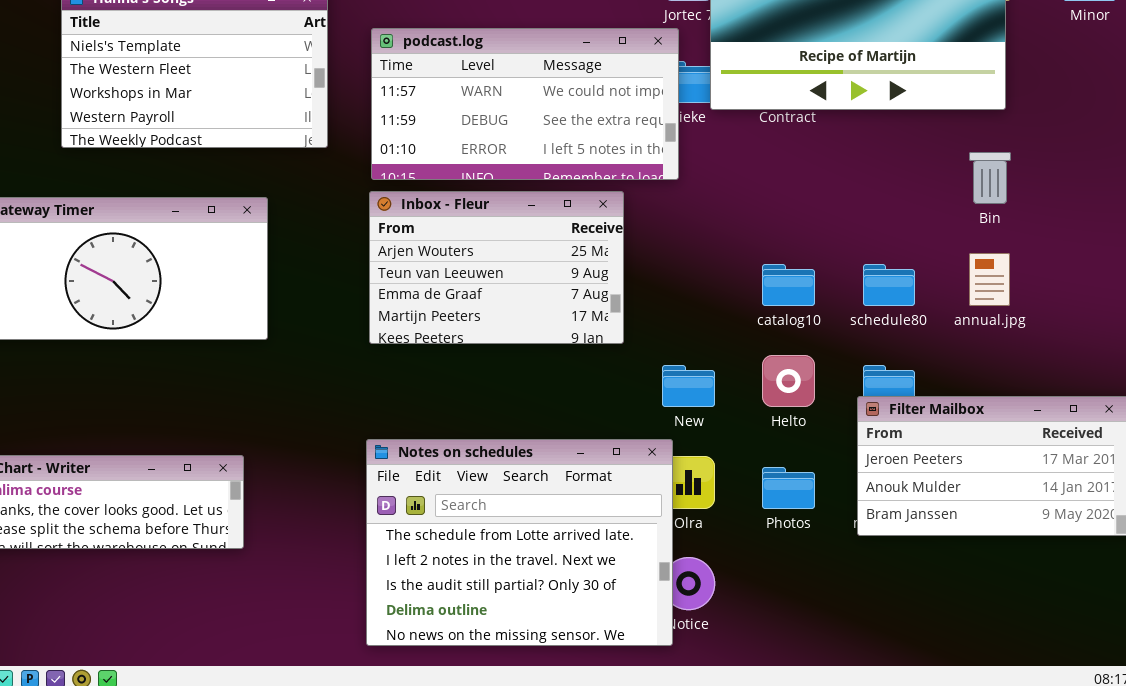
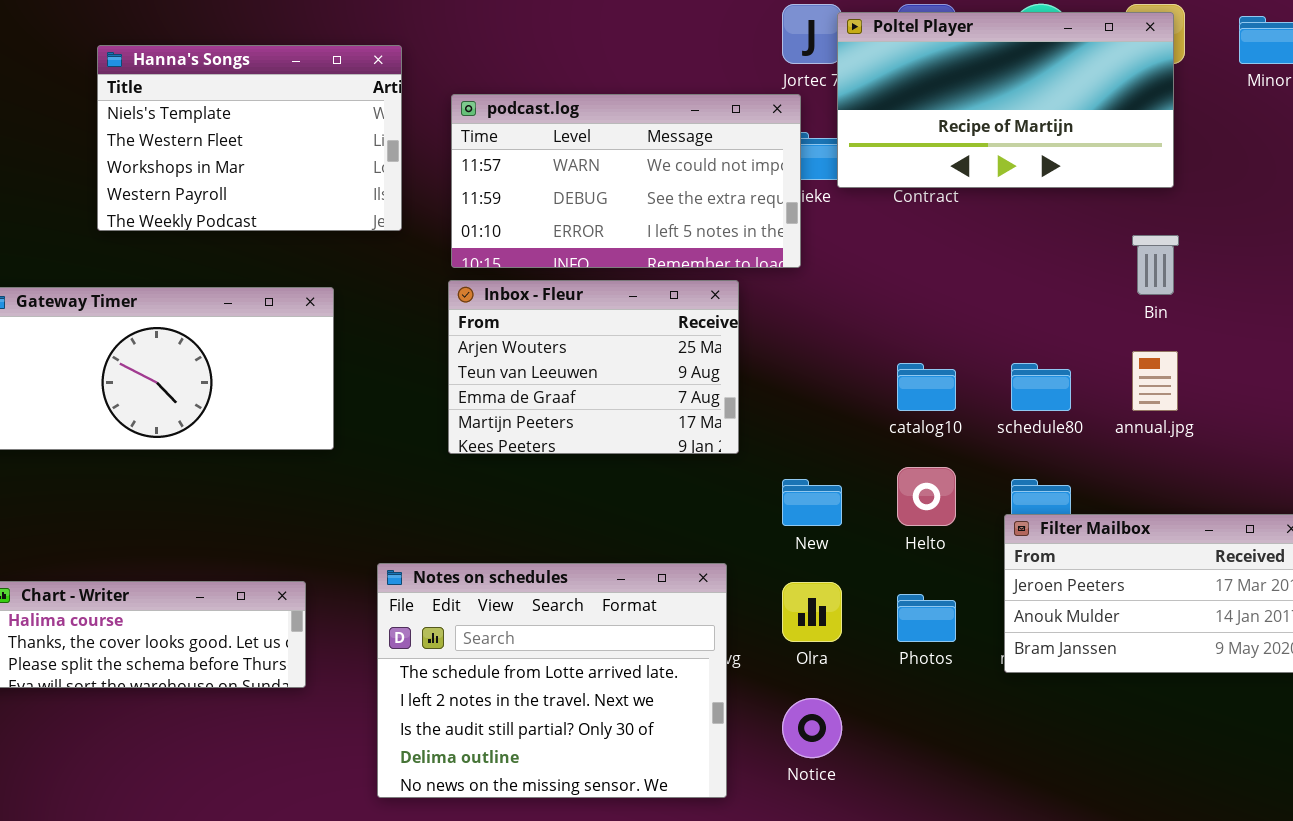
Notes on schedules: [366,439,673,646] -> [377,563,727,798], moved

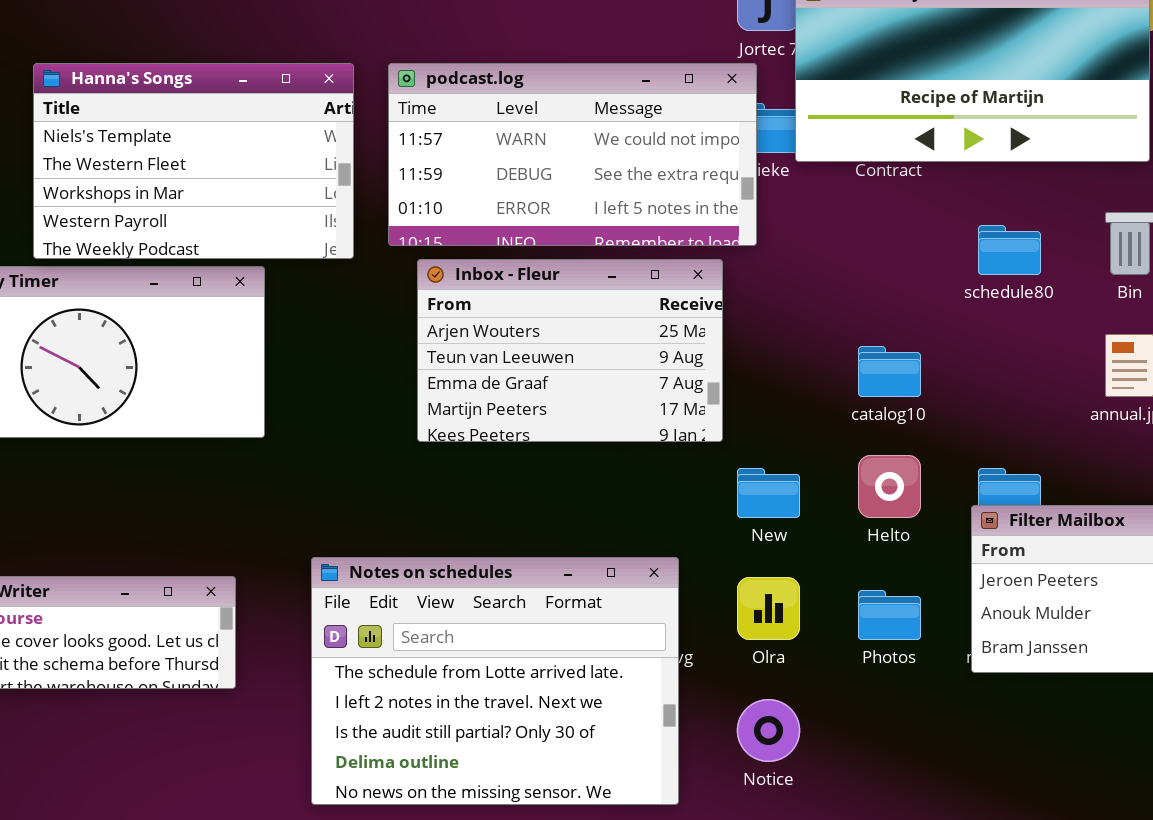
Hanna's Songs: [97,45,402,231] -> [33,63,354,259], moved
Inbox - Fleur: [448,280,739,454] -> [417,259,723,442], moved
schedule80: [1011,363,1071,411] -> [978,225,1041,275], moved

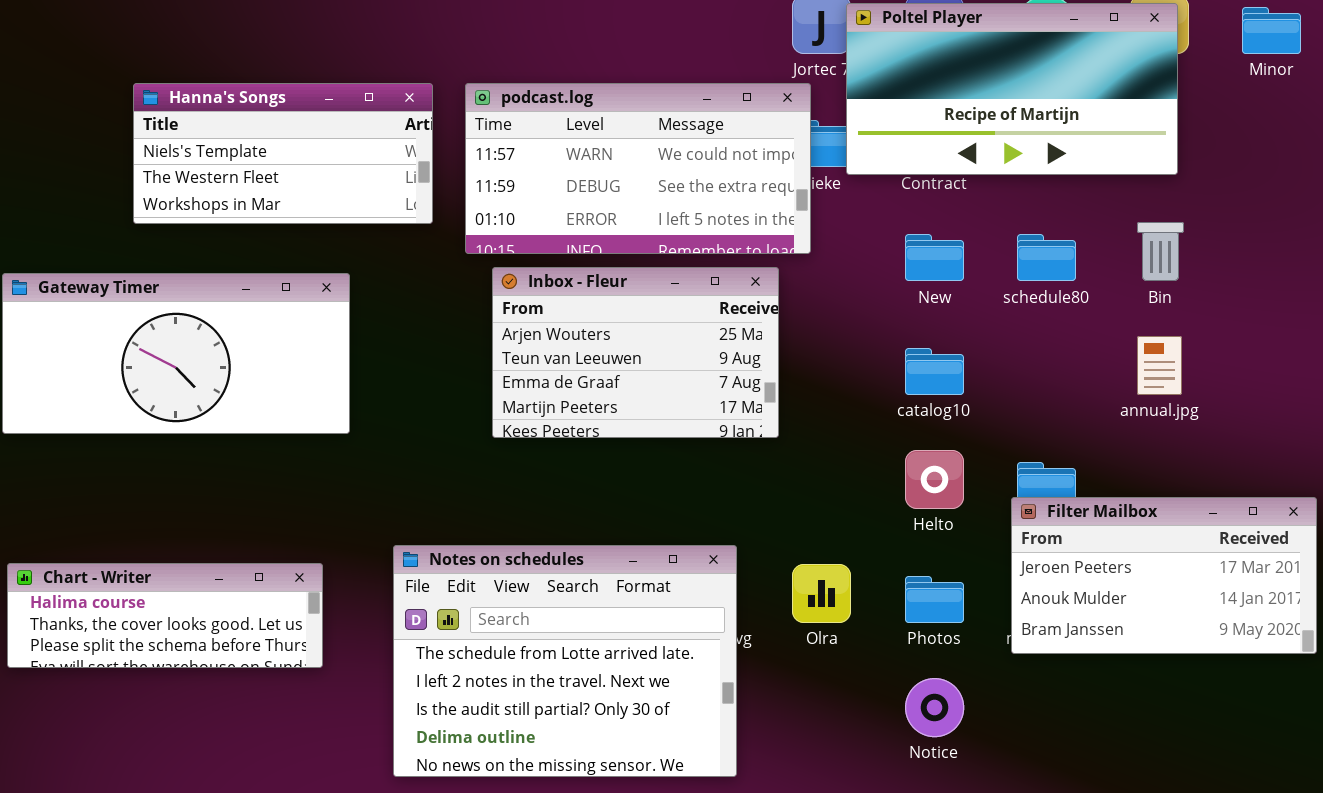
Hanna's Songs: [33,63,354,259] -> [133,83,433,224], resized
New: [737,468,800,518] -> [905,234,964,281], moved
Notice: [737,699,800,762] -> [905,678,964,737], moved

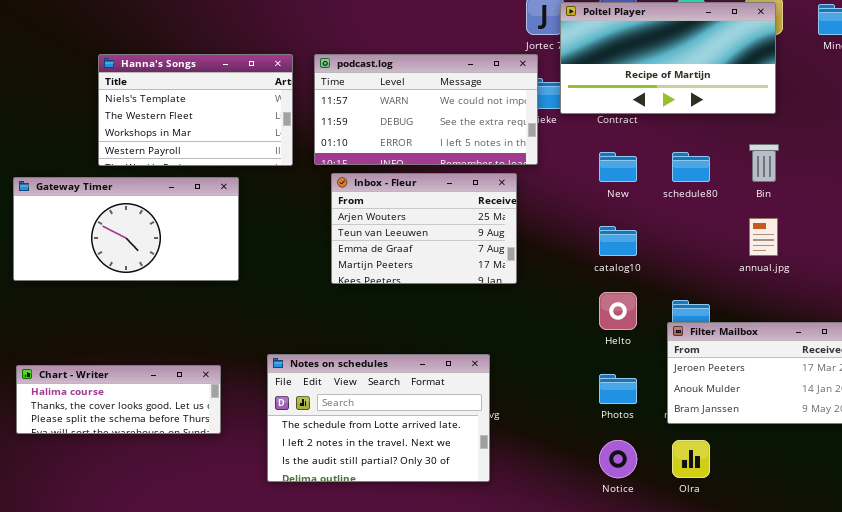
Hanna's Songs: [133,83,433,224] -> [98,54,293,166], resized
Notes on schedules: [393,545,737,777] -> [267,354,490,482], resized
Olra: [792,564,851,623] -> [672,440,710,478], moved

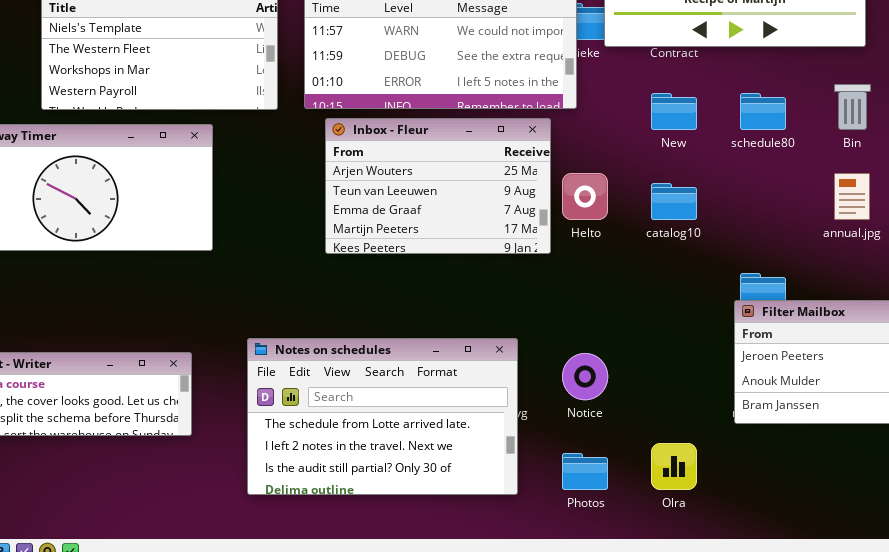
Helto: [599,292,637,330] -> [562,173,608,220], moved
Photos: [599,374,637,404] -> [562,453,608,490], moved
Notice: [599,440,637,478] -> [562,353,608,400], moved
Olra: [672,440,710,478] -> [651,443,697,490], moved

